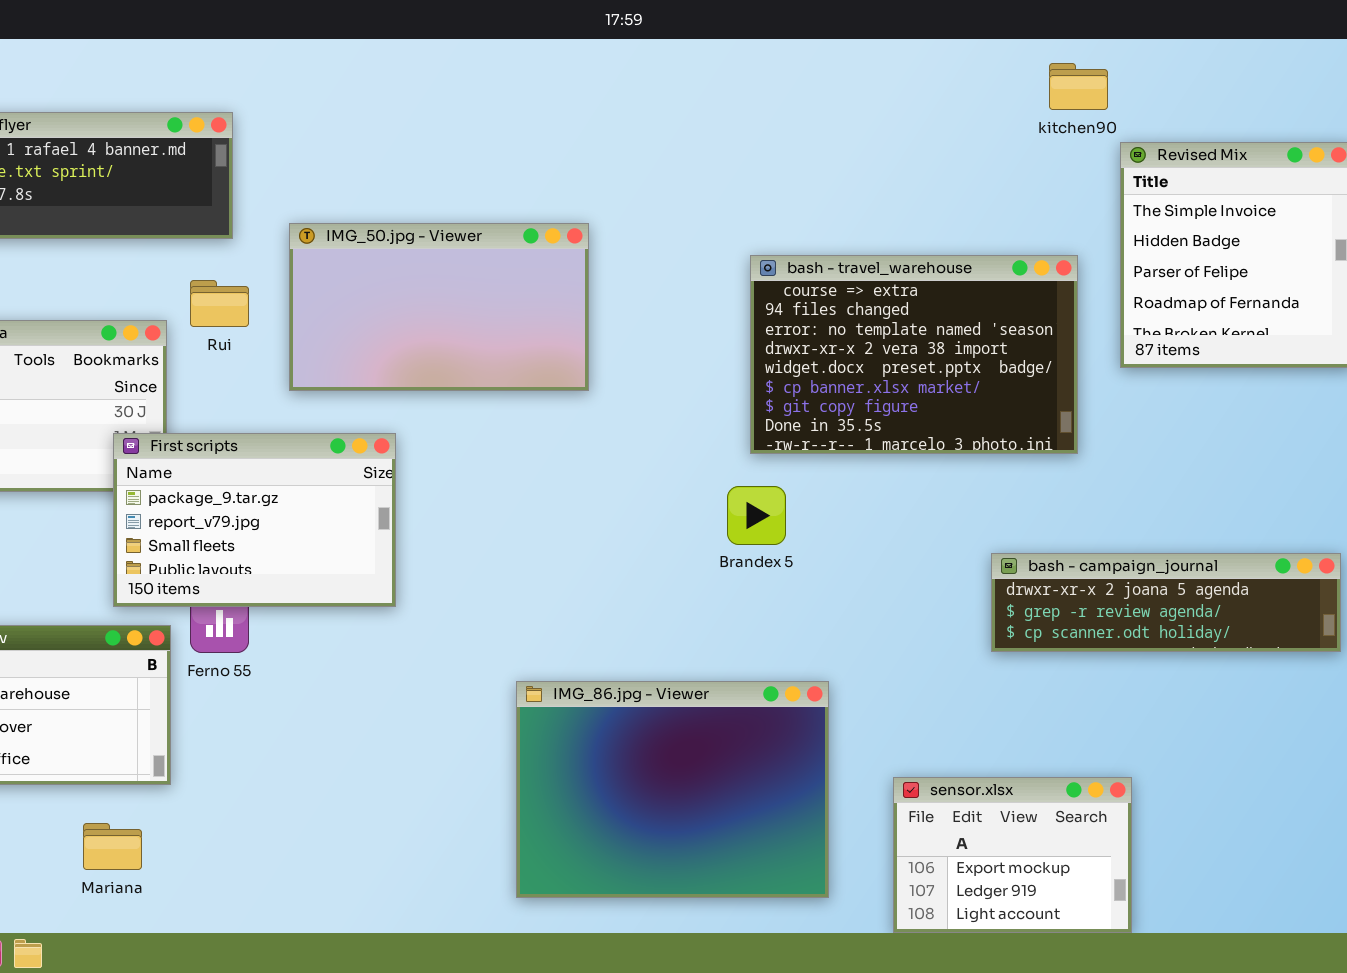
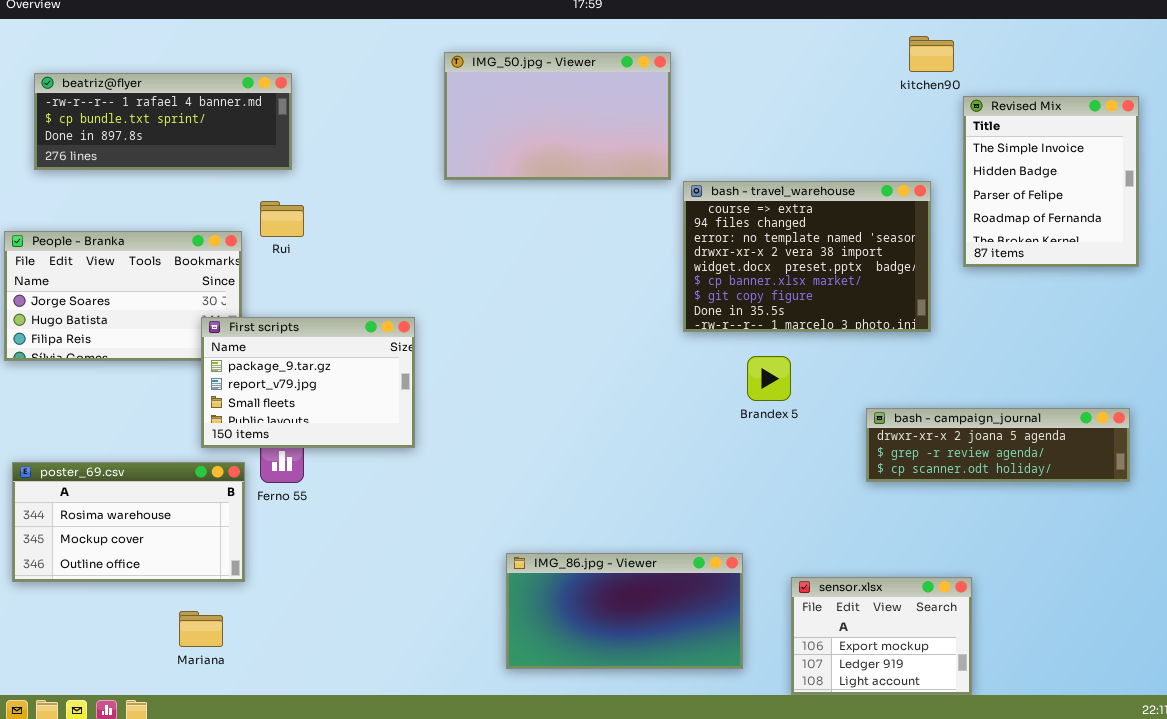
IMG_50.jpg - Viewer: [289,223,589,391] -> [444,52,671,180], moved
Brandex 5: [727,486,786,545] -> [747,356,791,401], moved
IMG_86.jpg - Viewer: [516,681,829,898] -> [506,553,743,669], resized

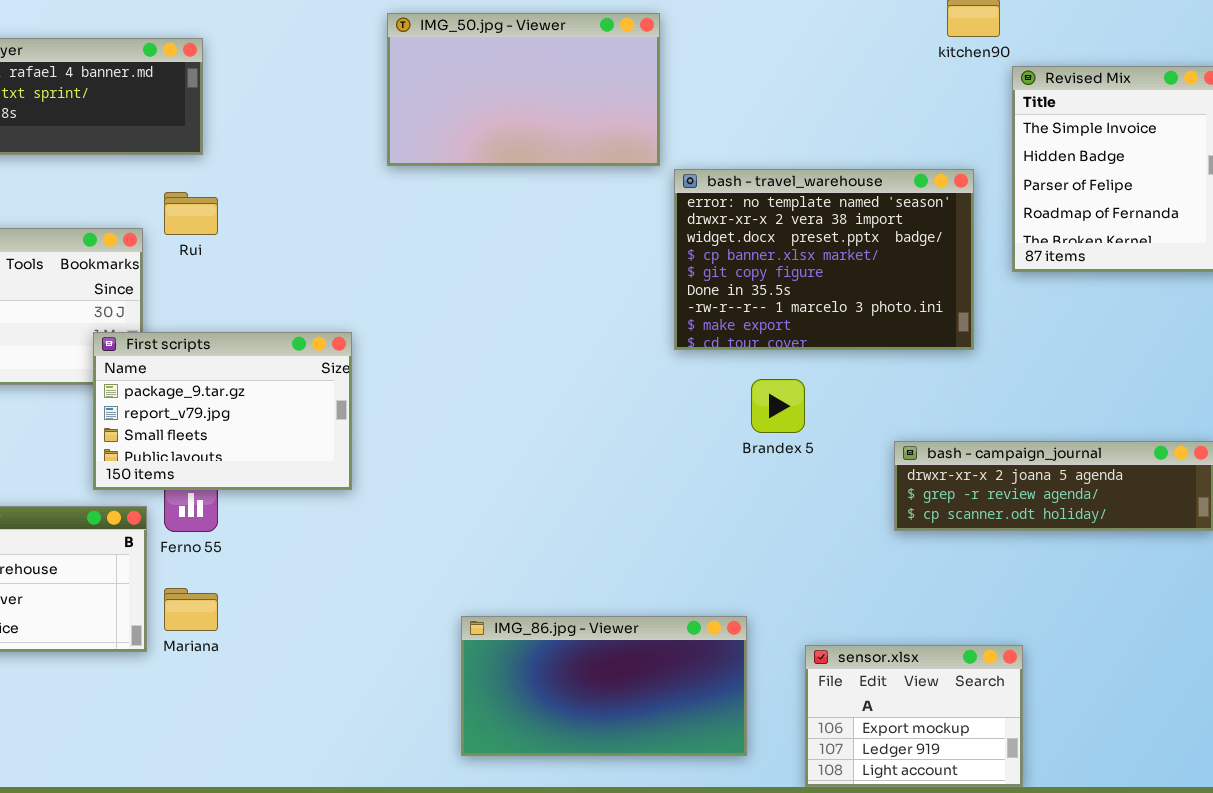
bash - travel_warehouse: [683,181,931,332] -> [674,169,974,350], scrolled down 2 rows
Mariana: [179,611,223,647] -> [164,588,218,631], moved

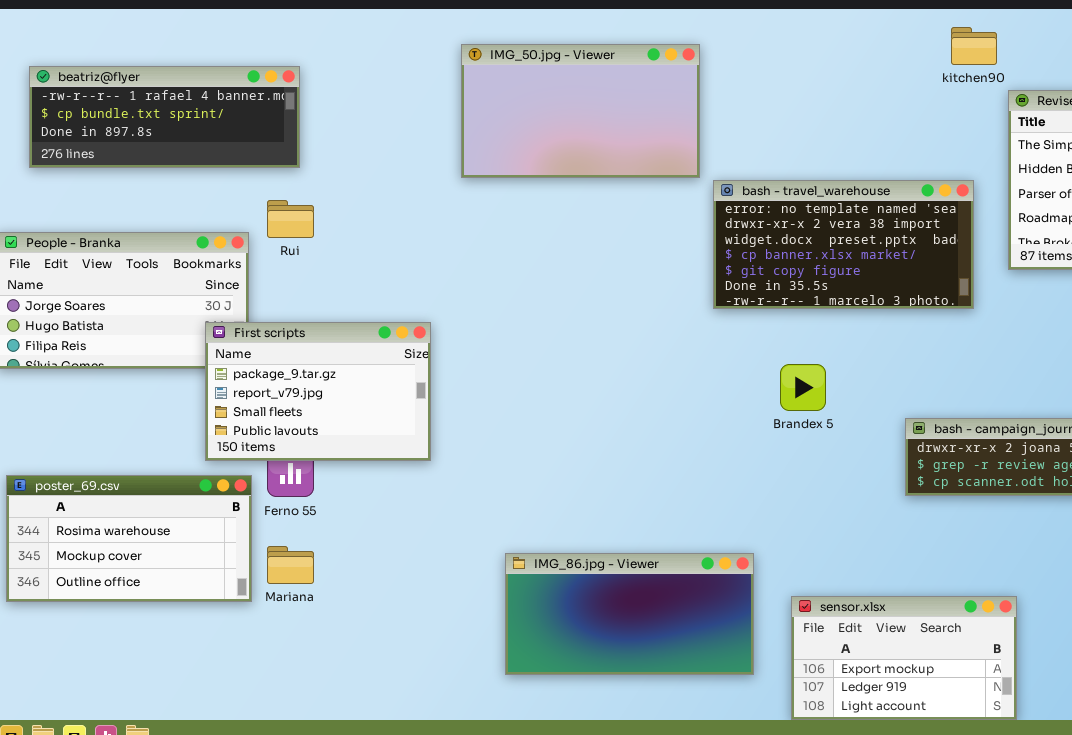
bash - travel_warehouse: [674,169,974,350] -> [713,180,974,309], resized
IMG_86.jpg - Viewer: [461,616,747,756] -> [505,553,754,675], moved
sensor.xlsx: [805,645,1023,787] -> [791,596,1017,720], resized

